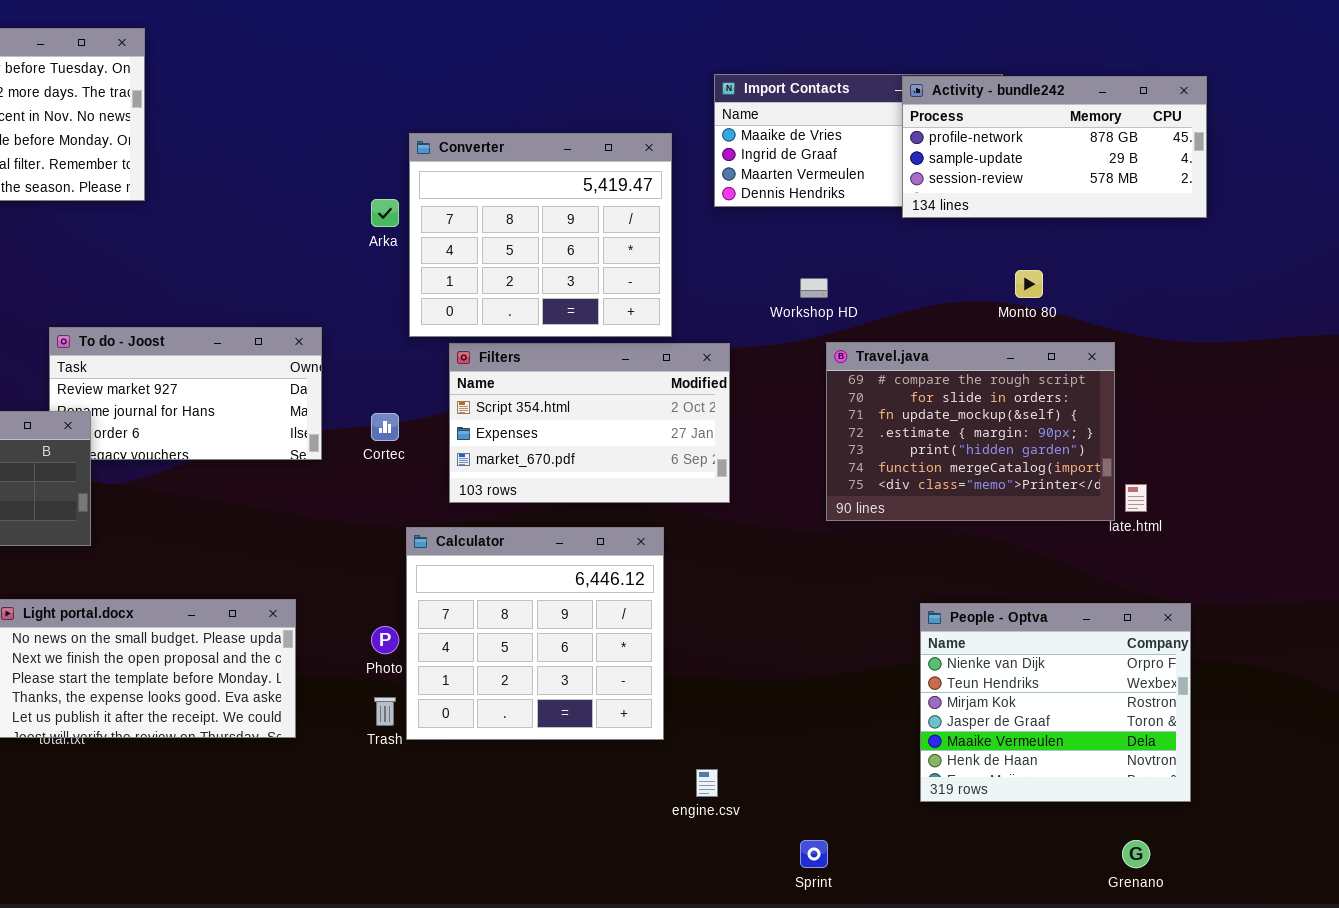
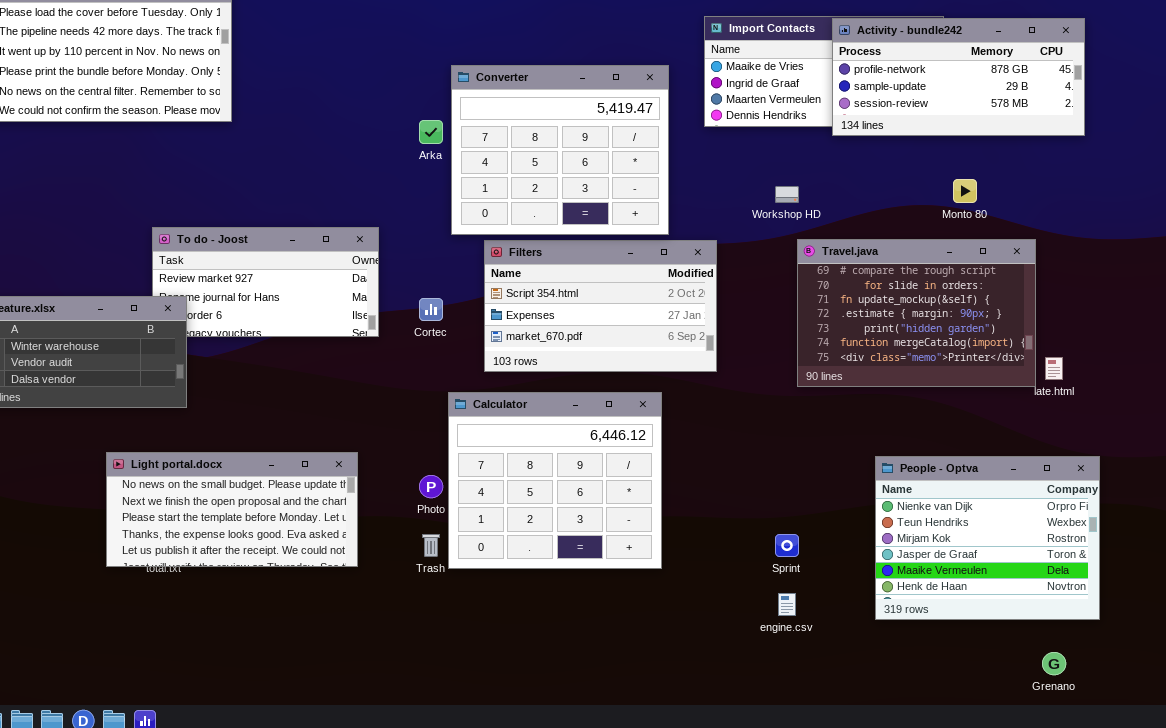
Activity - bundle242: [902,76,1207,218] -> [832,18,1085,136], moved
engine.csv: [696,769,718,797] -> [778,593,796,616], moved
Sprint: [800,840,828,868] -> [775,534,799,557], moved

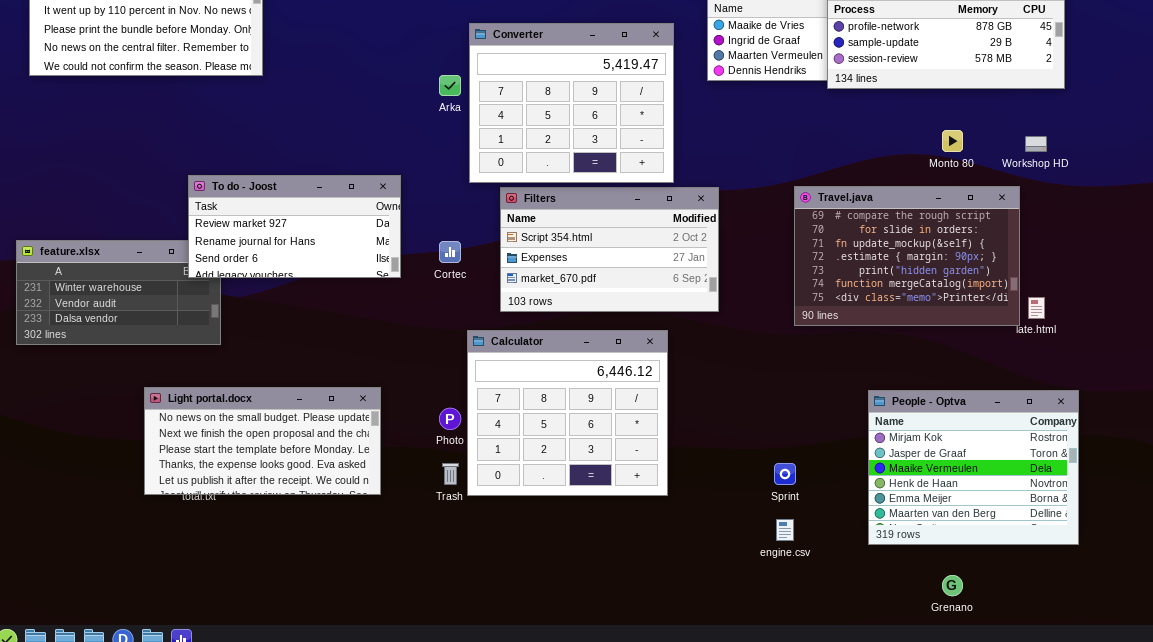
Workshop HD: [775,186,799,203] -> [1025,136,1047,152], moved
To do - Joost: [152,227,379,337] -> [188,175,401,278], raised
People - Optva: [875,456,1100,620] -> [868,390,1079,545], scrolled down 2 rows
Grenano: [1042,652,1066,675] -> [942,575,963,596], moved

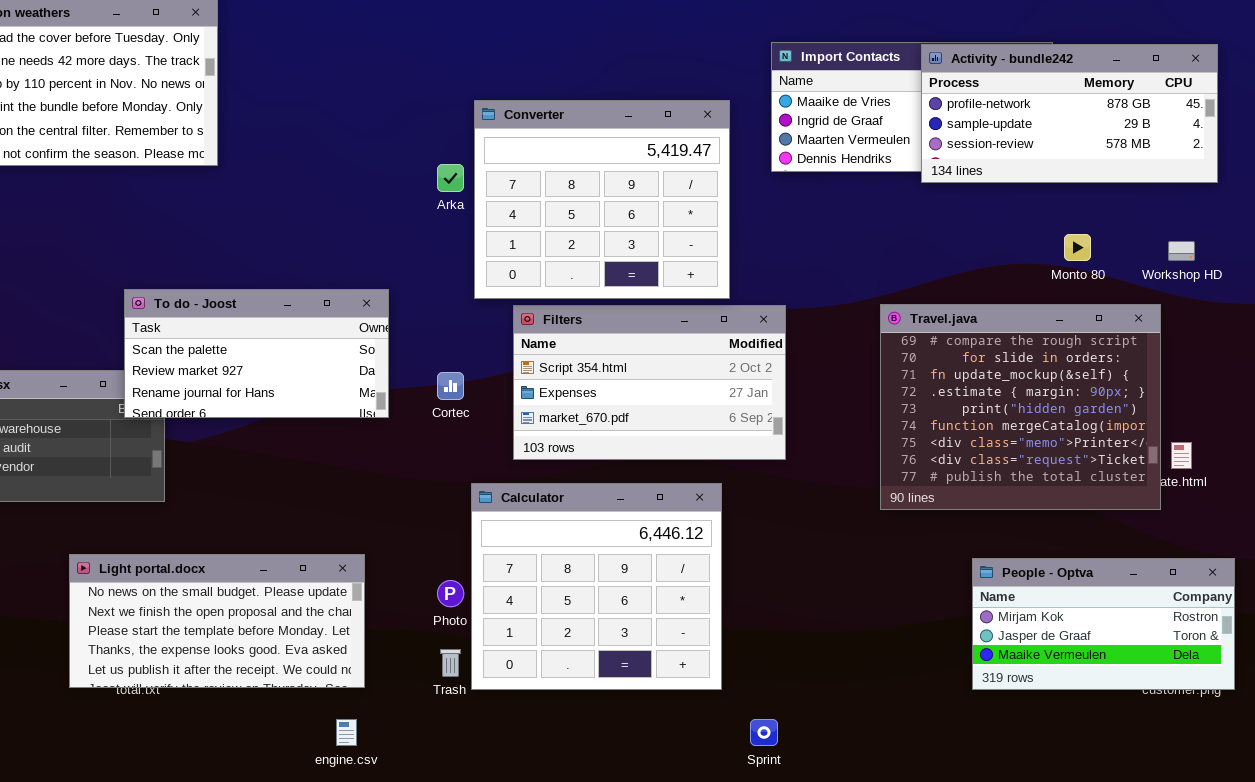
To do - Joost: [188,175,401,278] -> [124,289,389,418], scrolled up 1 row
Travel.java: [794,186,1020,326] -> [880,304,1161,510], resized
People - Optva: [868,390,1079,545] -> [972,558,1235,690], resized
Sprint: [774,463,796,485] -> [750,719,778,746], moved
engine.csv: [776,519,794,541] -> [336,719,357,746], moved

